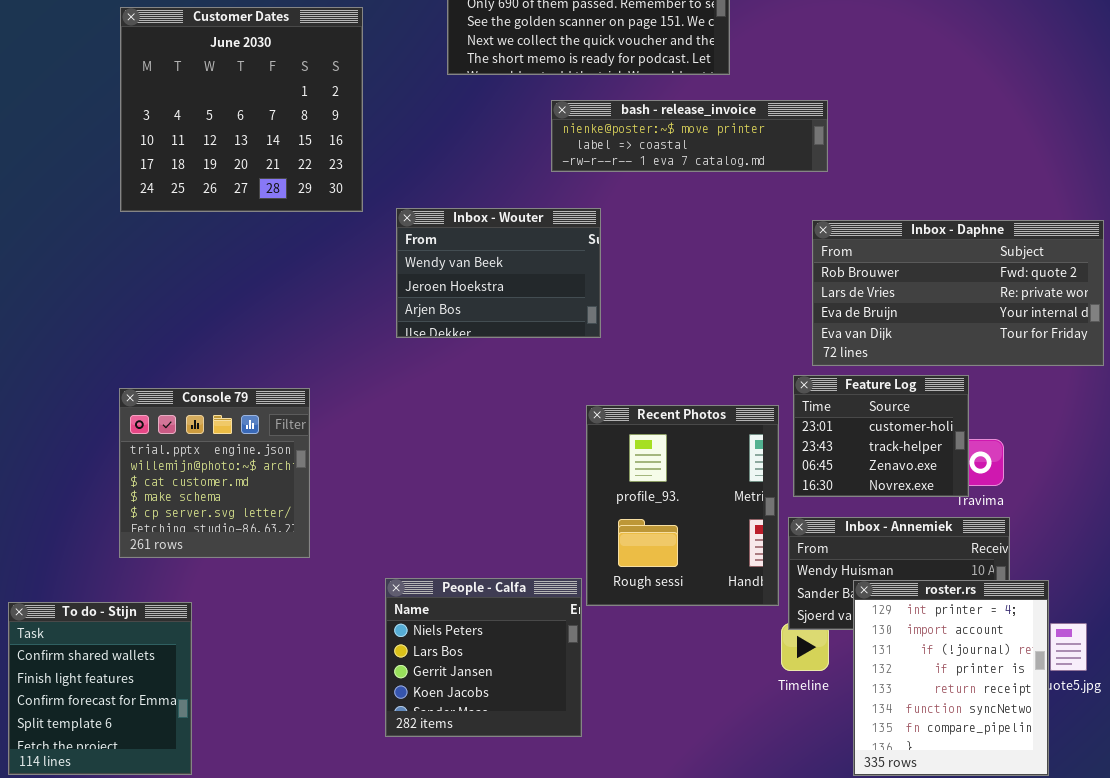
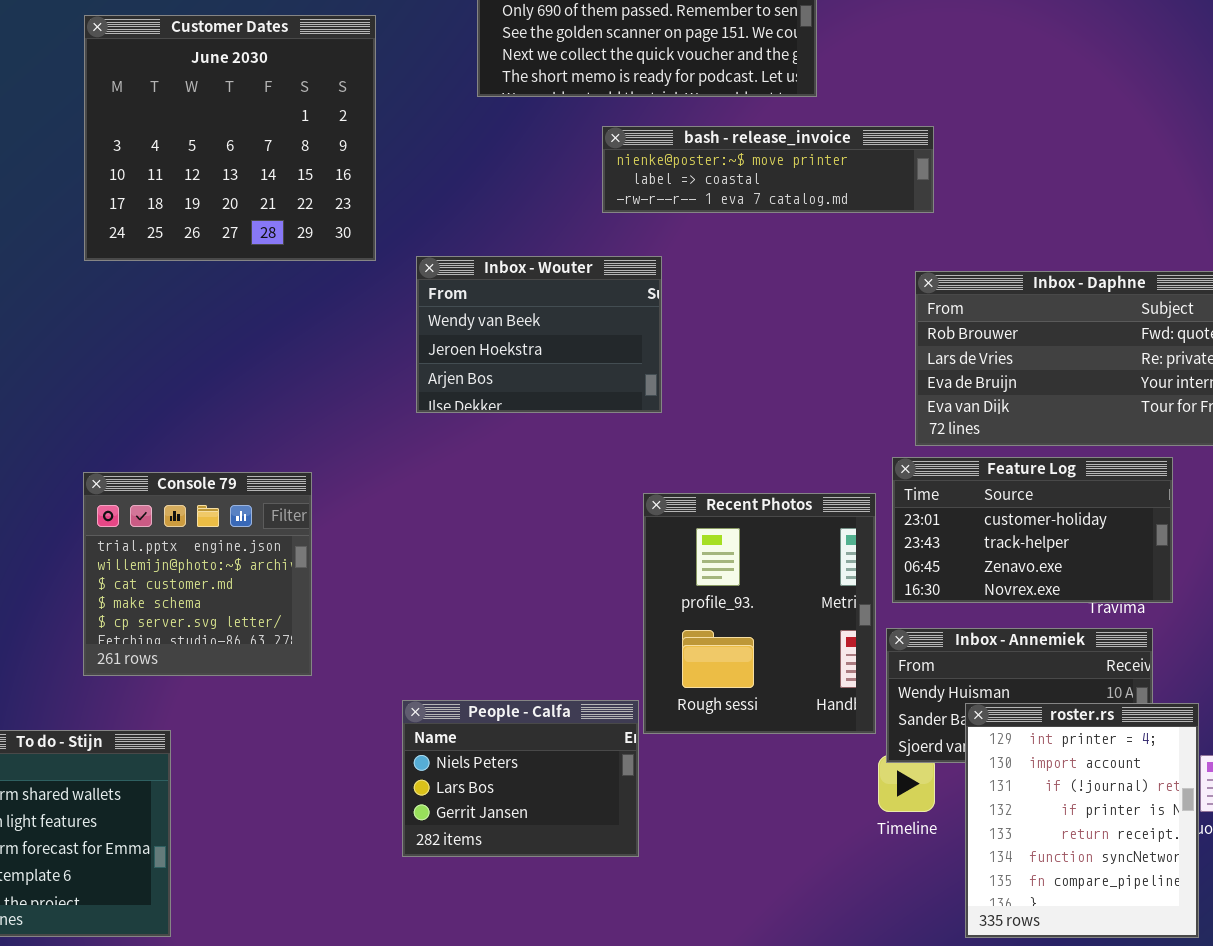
Feature Log: [793,375,969,497] -> [892,457,1173,603], resized
People - Calfa: [385,578,582,737] -> [402,700,639,857], resized

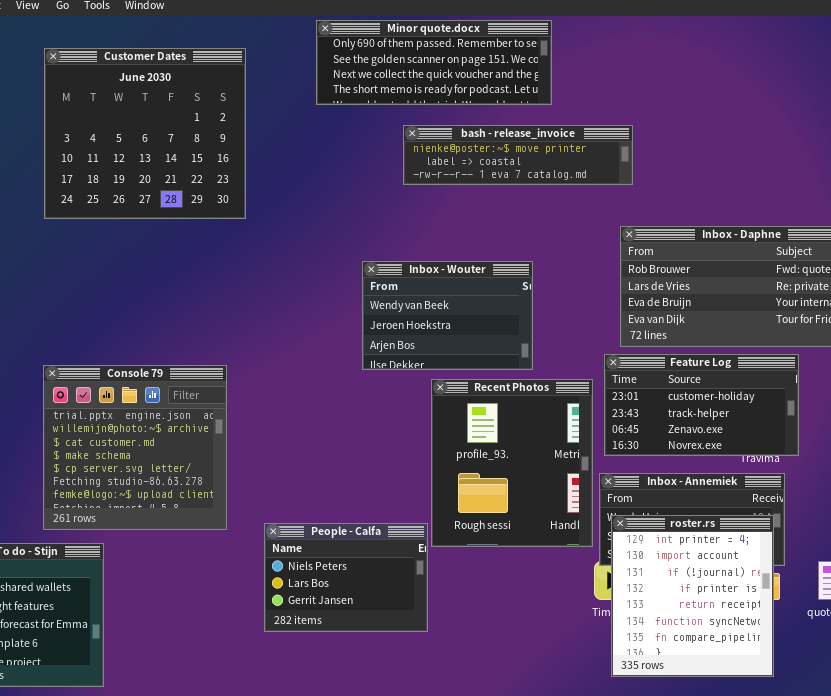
Inbox - Wouter: [416,256,662,413] -> [362,261,533,370], moved
Console 79: [83,472,312,676] -> [43,365,227,530], resized
roster.rs: [965,703,1199,938] -> [611,515,774,677], moved

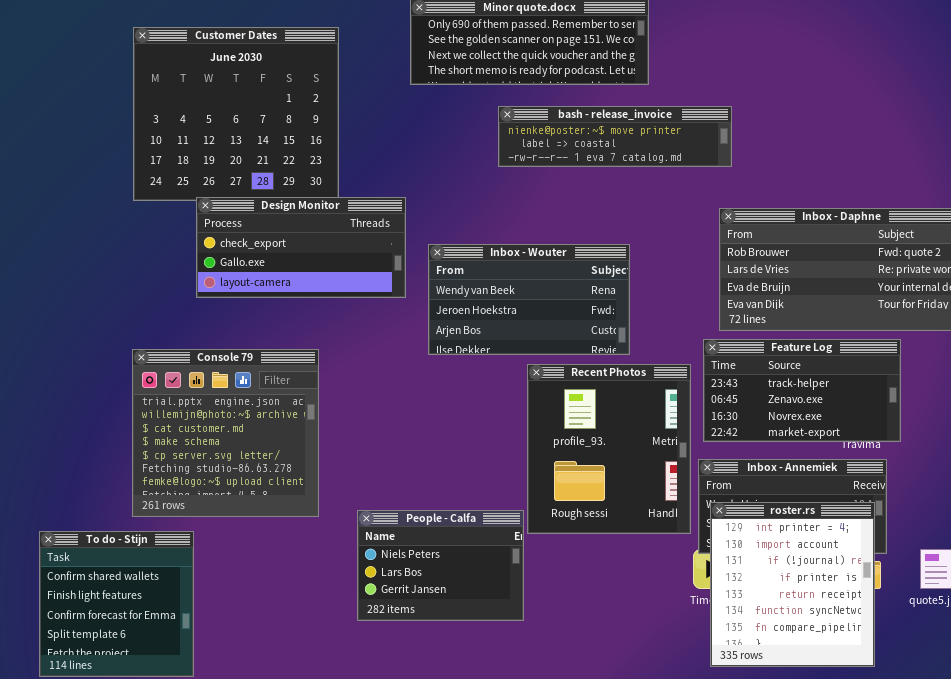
Design Monitor: none -> [196,197,406,298], opened
Inbox - Wouter: [362,261,533,370] -> [428,244,630,355], resized
Feature Log: [604,354,799,456] -> [703,339,901,442], scrolled down 1 row

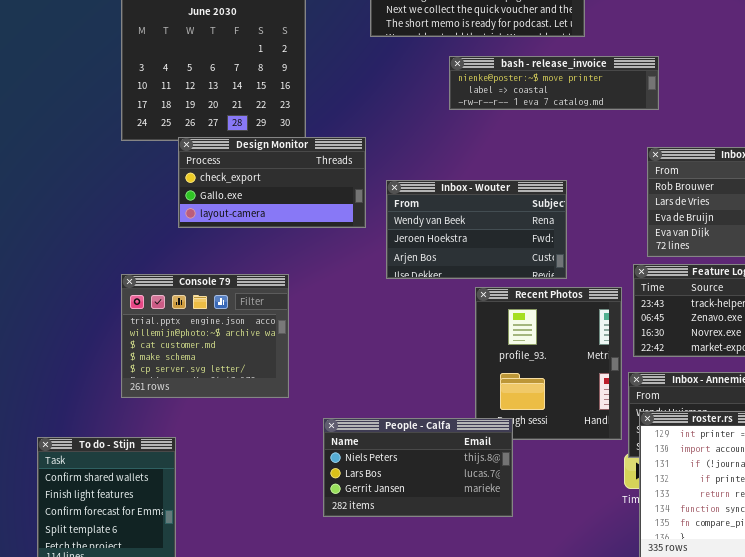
Console 79: [132,349,319,517] -> [121,274,289,398], resized
People - Calfa: [357,510,524,621] -> [323,418,513,517], resized

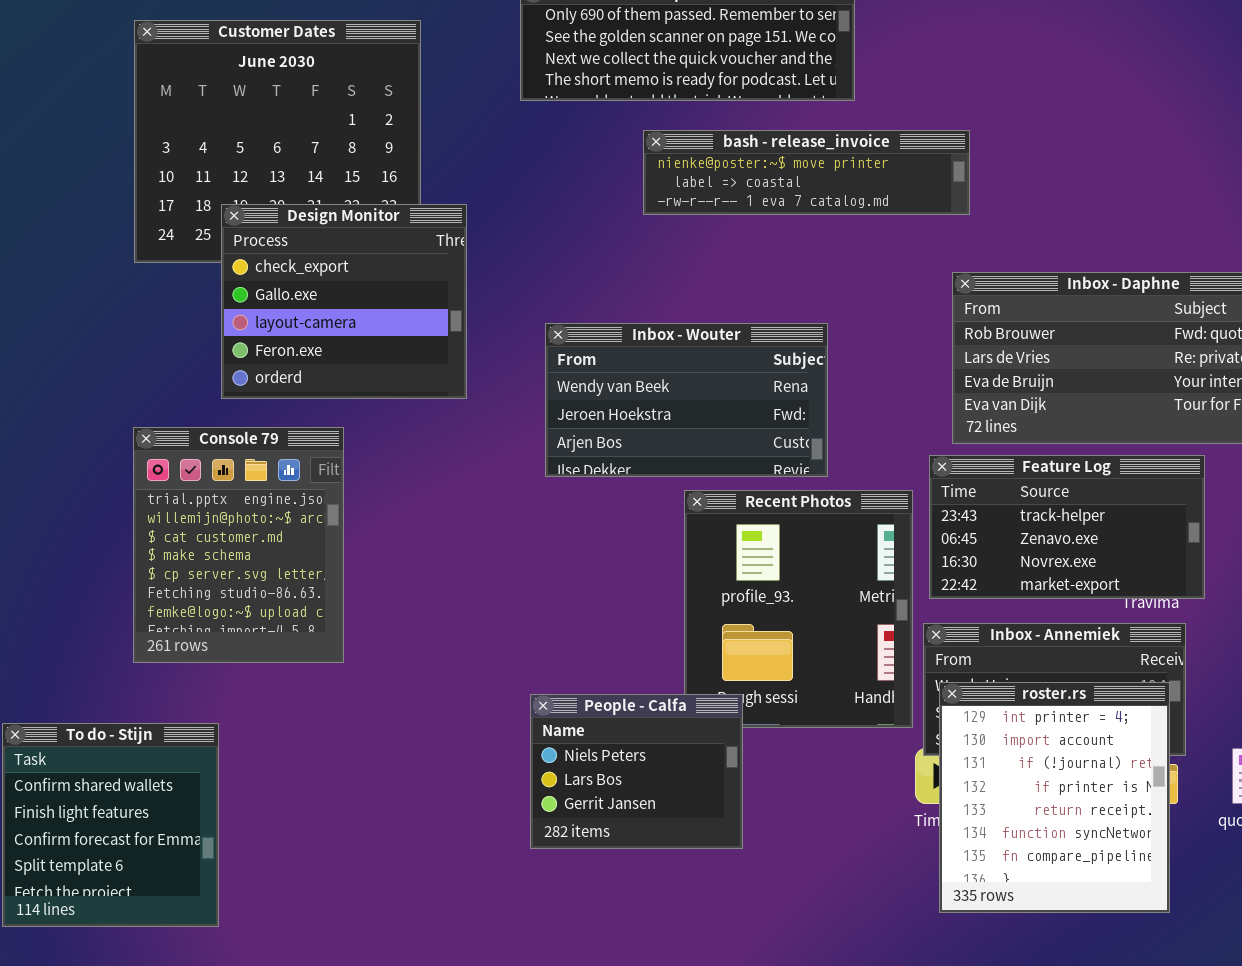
Design Monitor: [178,137,366,228] -> [221,204,467,399], resized
Console 79: [121,274,289,398] -> [133,427,344,663], resized
People - Calfa: [323,418,513,517] -> [530,694,743,849], resized

